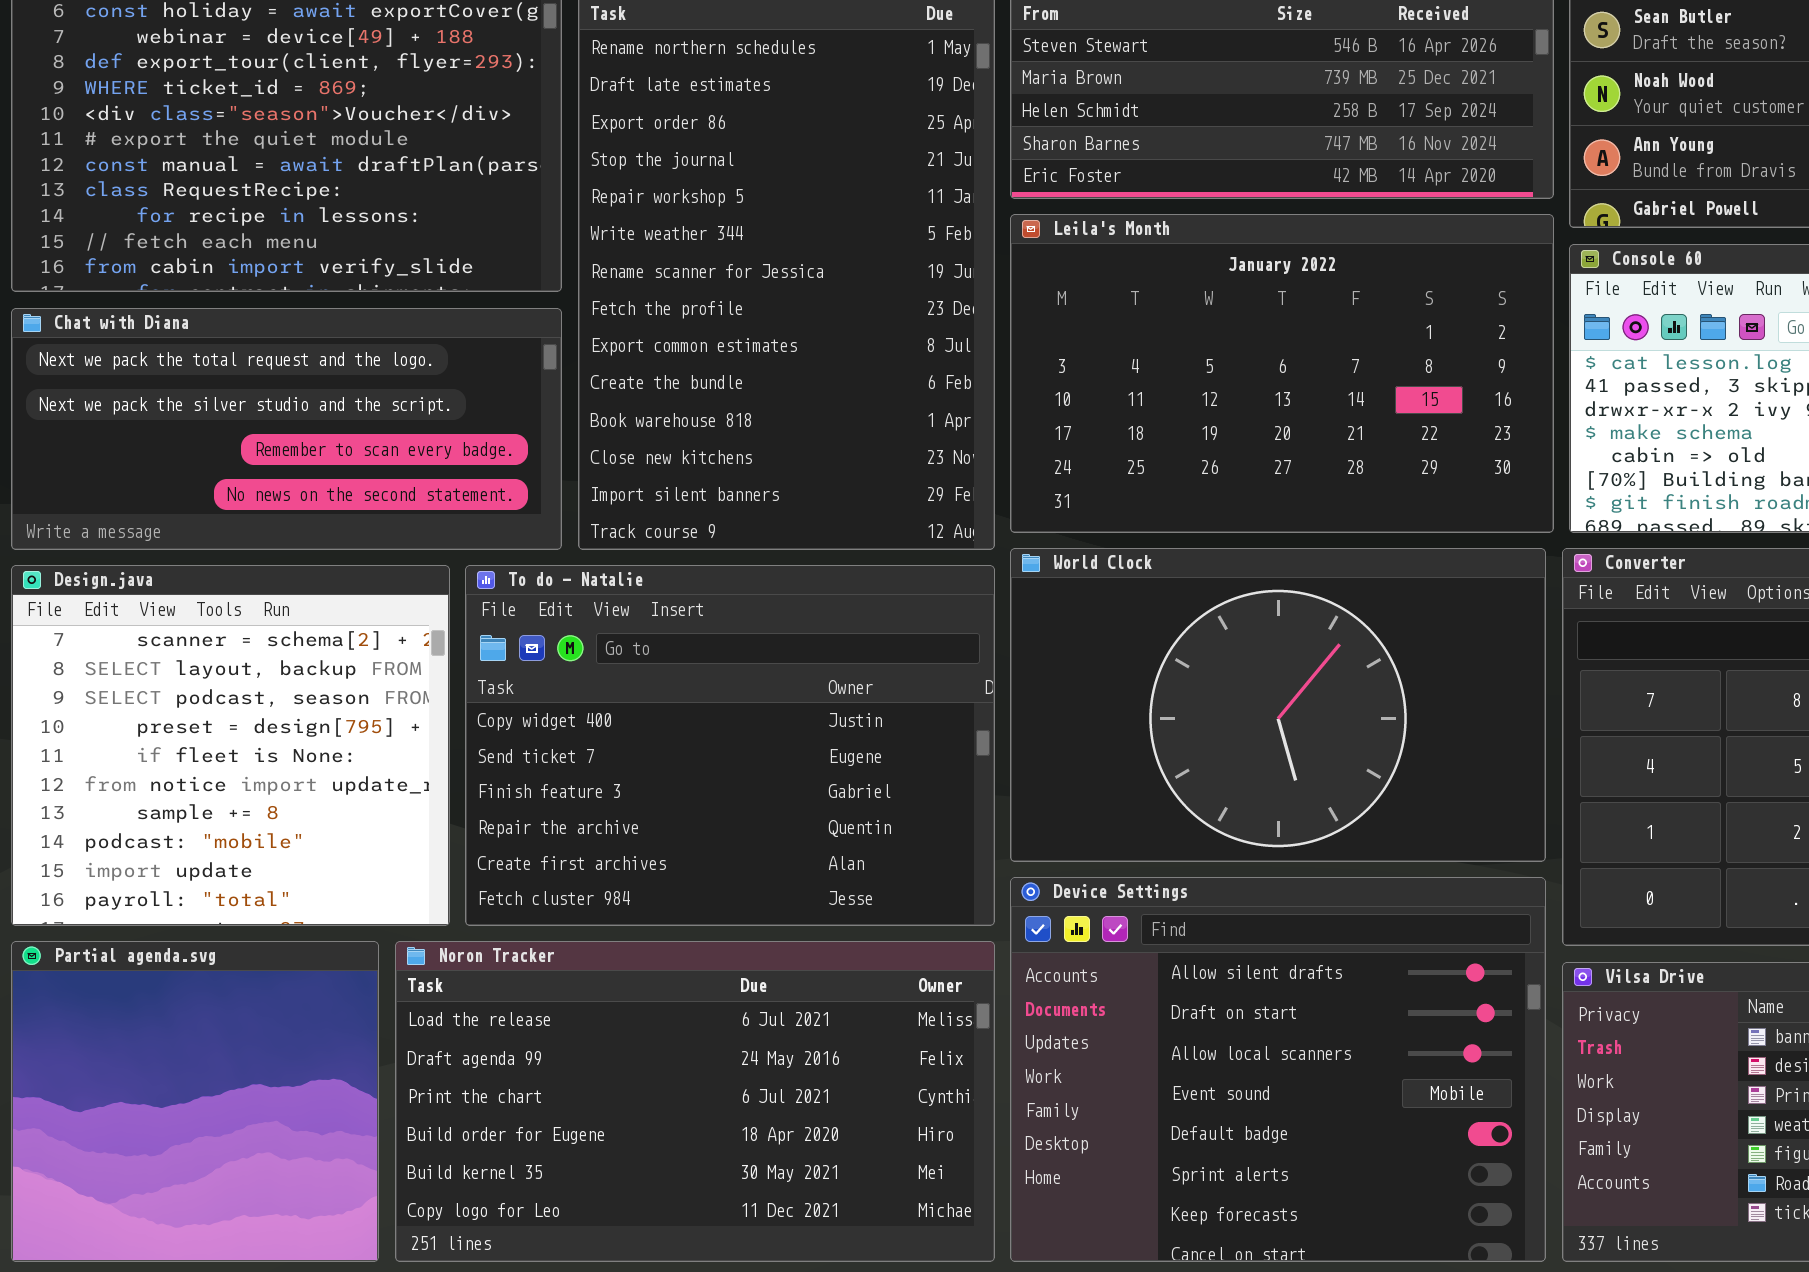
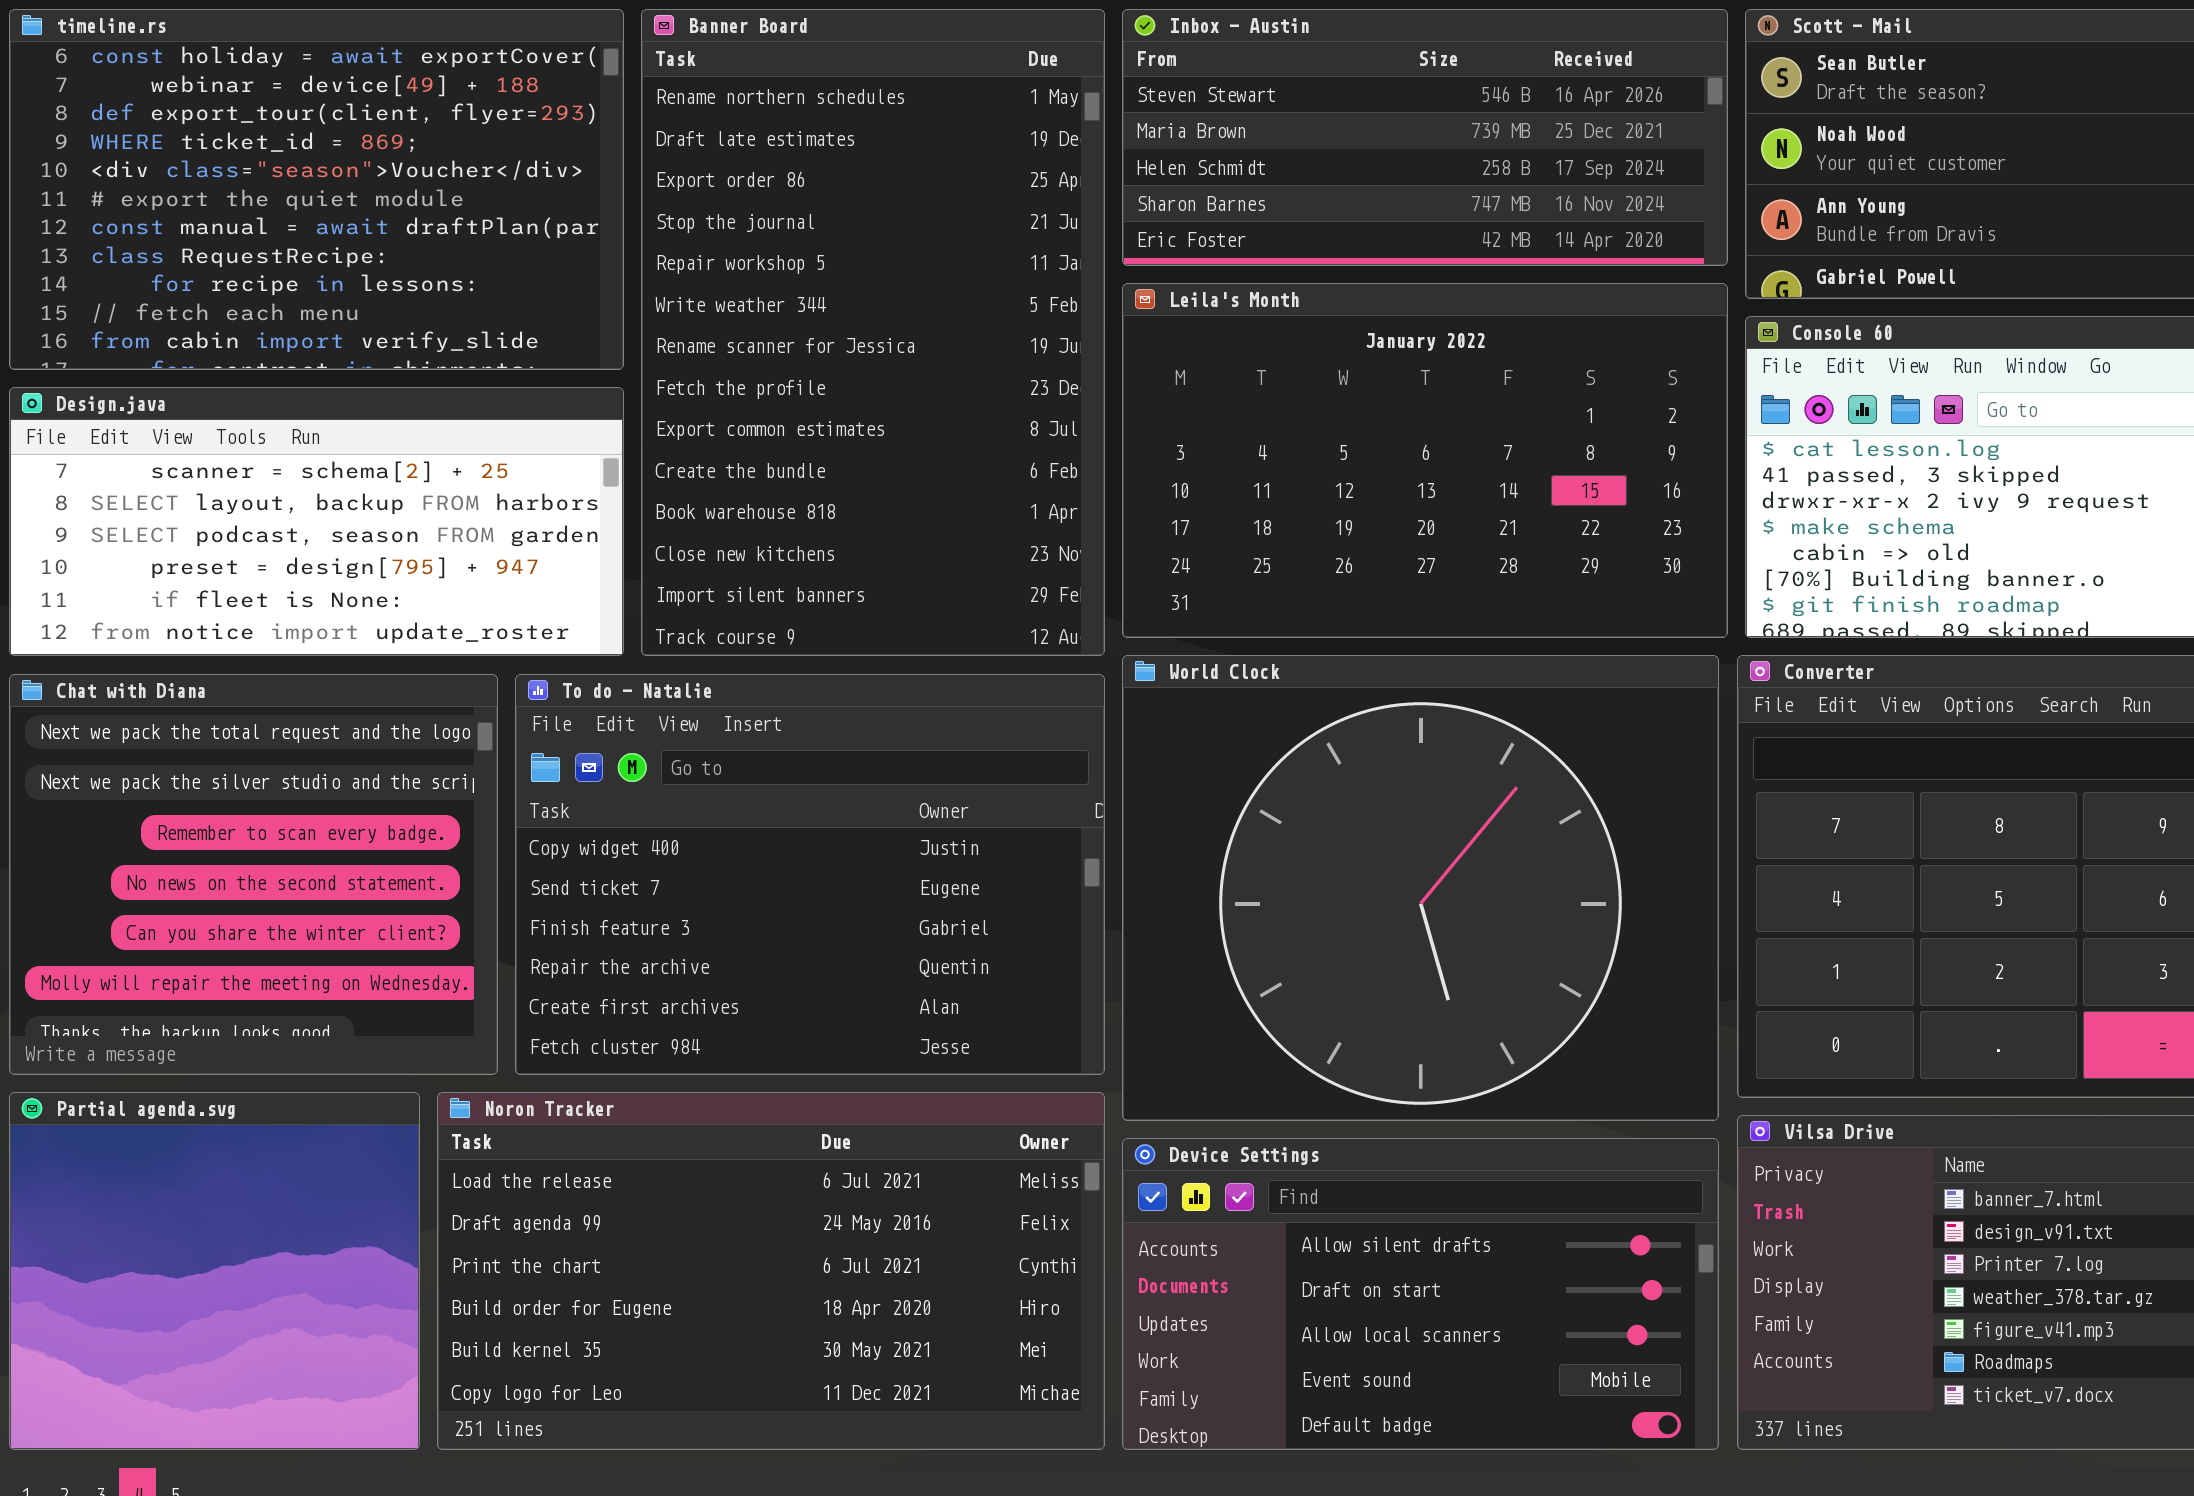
Chat with Diana: [11,308,562,550] -> [9,674,498,1075], moved, resized
World Clock: [1010,548,1546,862] -> [1122,655,1719,1121], resized
Design.java: [11,565,450,926] -> [9,387,624,656], moved, resized
Device Settings: [1010,877,1546,1262] -> [1122,1138,1719,1450], resized

